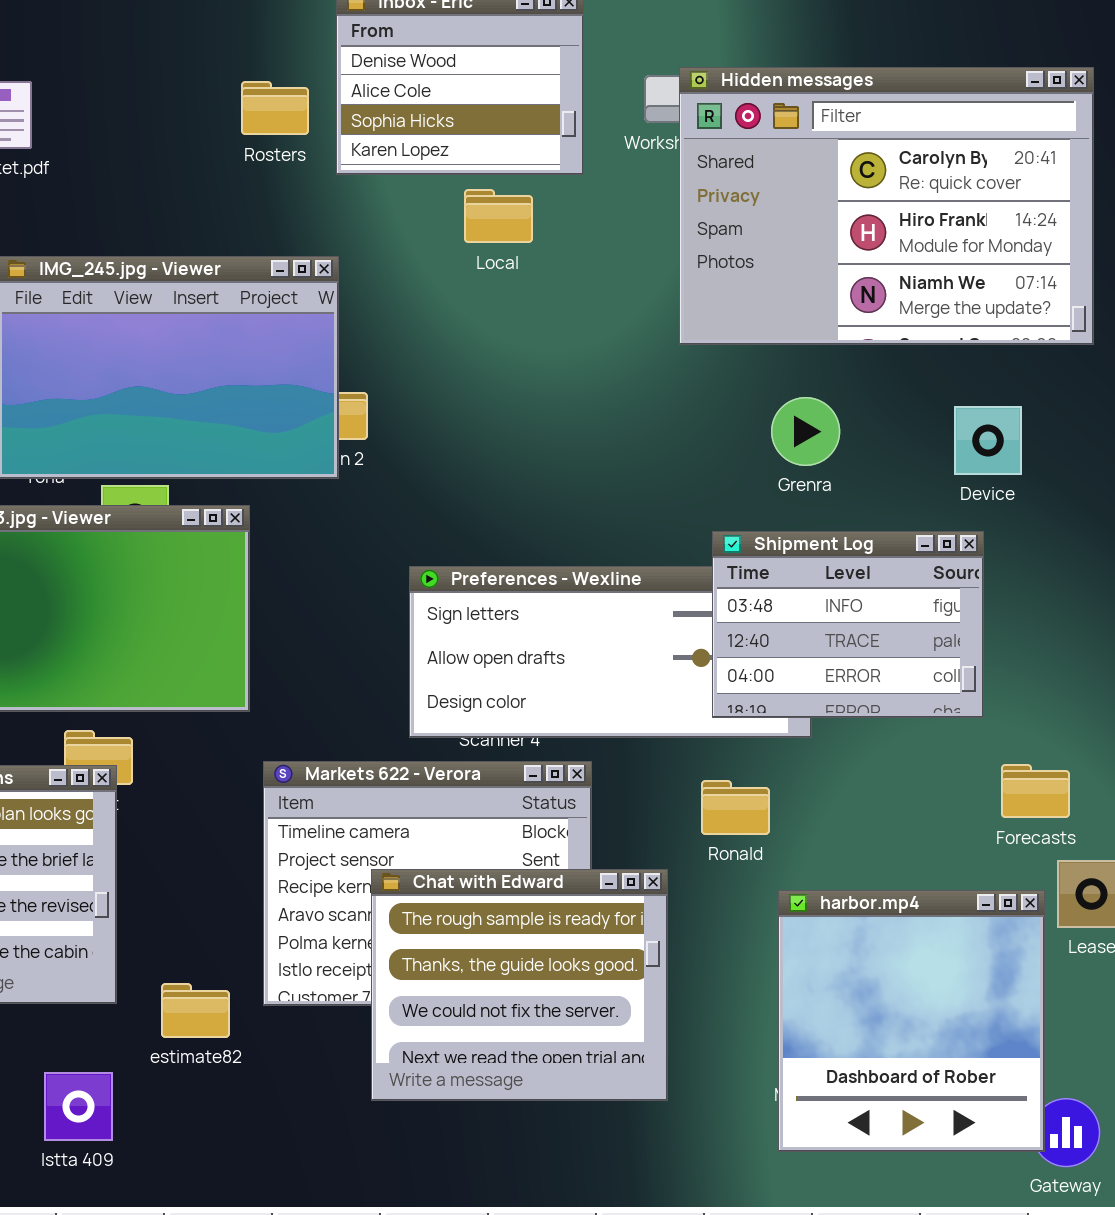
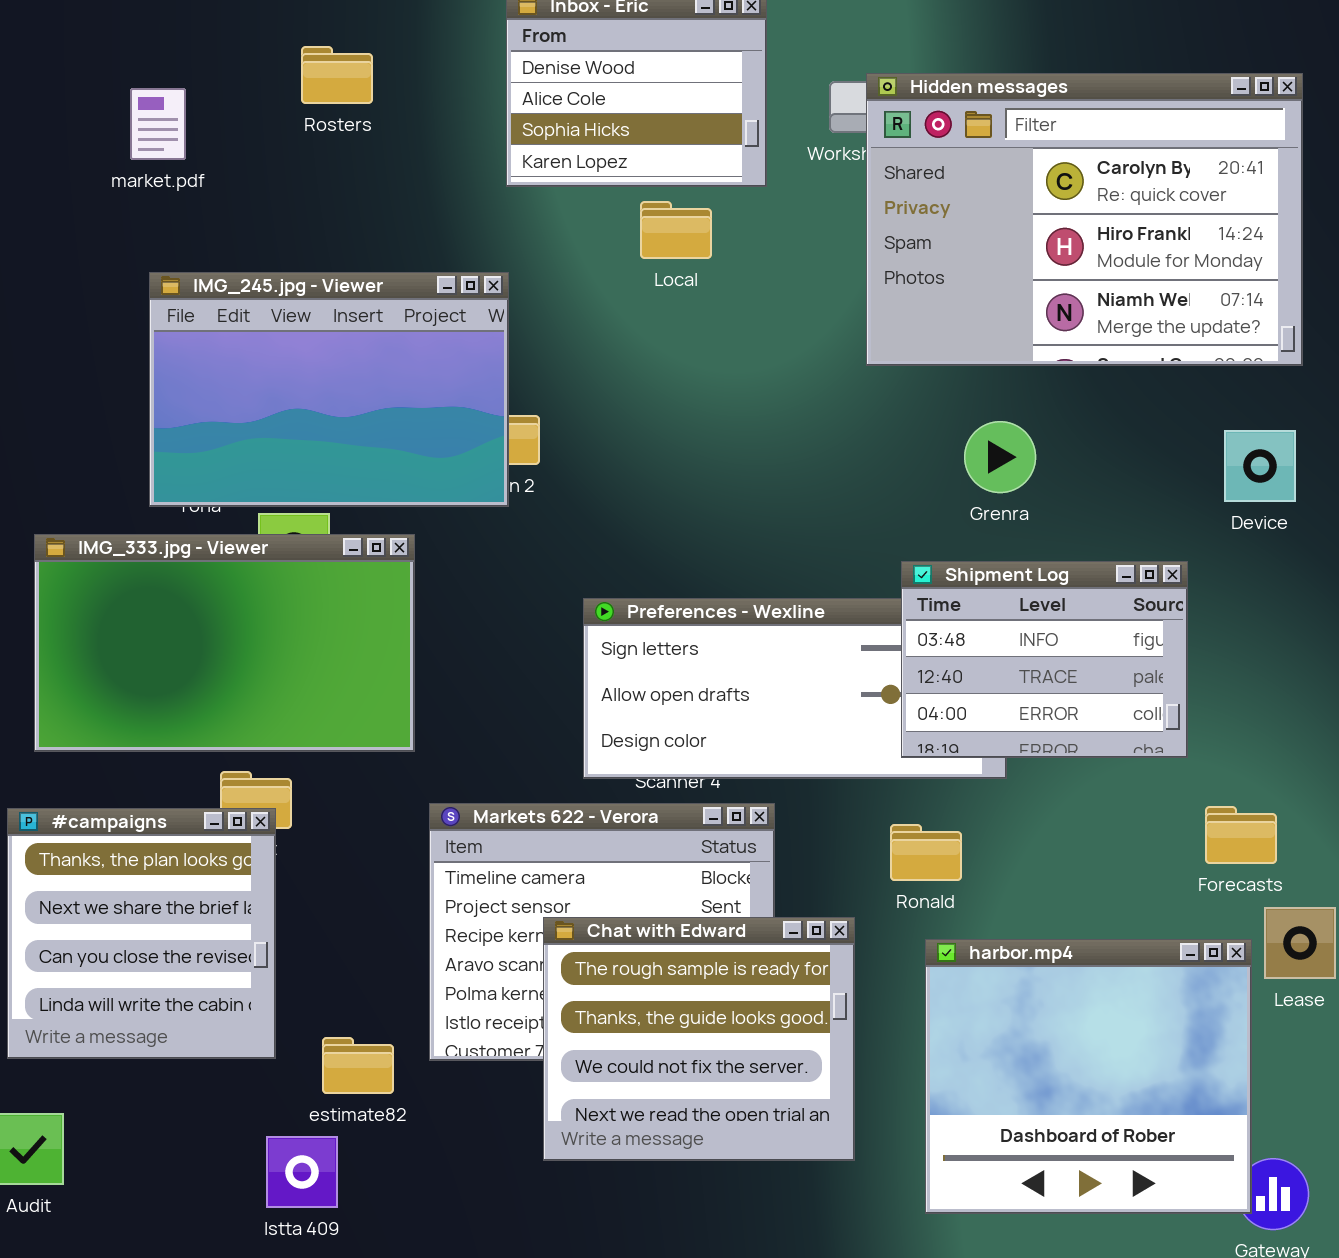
Rosters: [241,81,309,135] -> [301,46,373,104], moved
Device: [954,406,1022,475] -> [1224,430,1296,502], moved
harbor.mp4: [778,890,1045,1152] -> [925,939,1252,1214], resized
Istta 409: [44,1072,113,1141] -> [266,1136,338,1208], moved

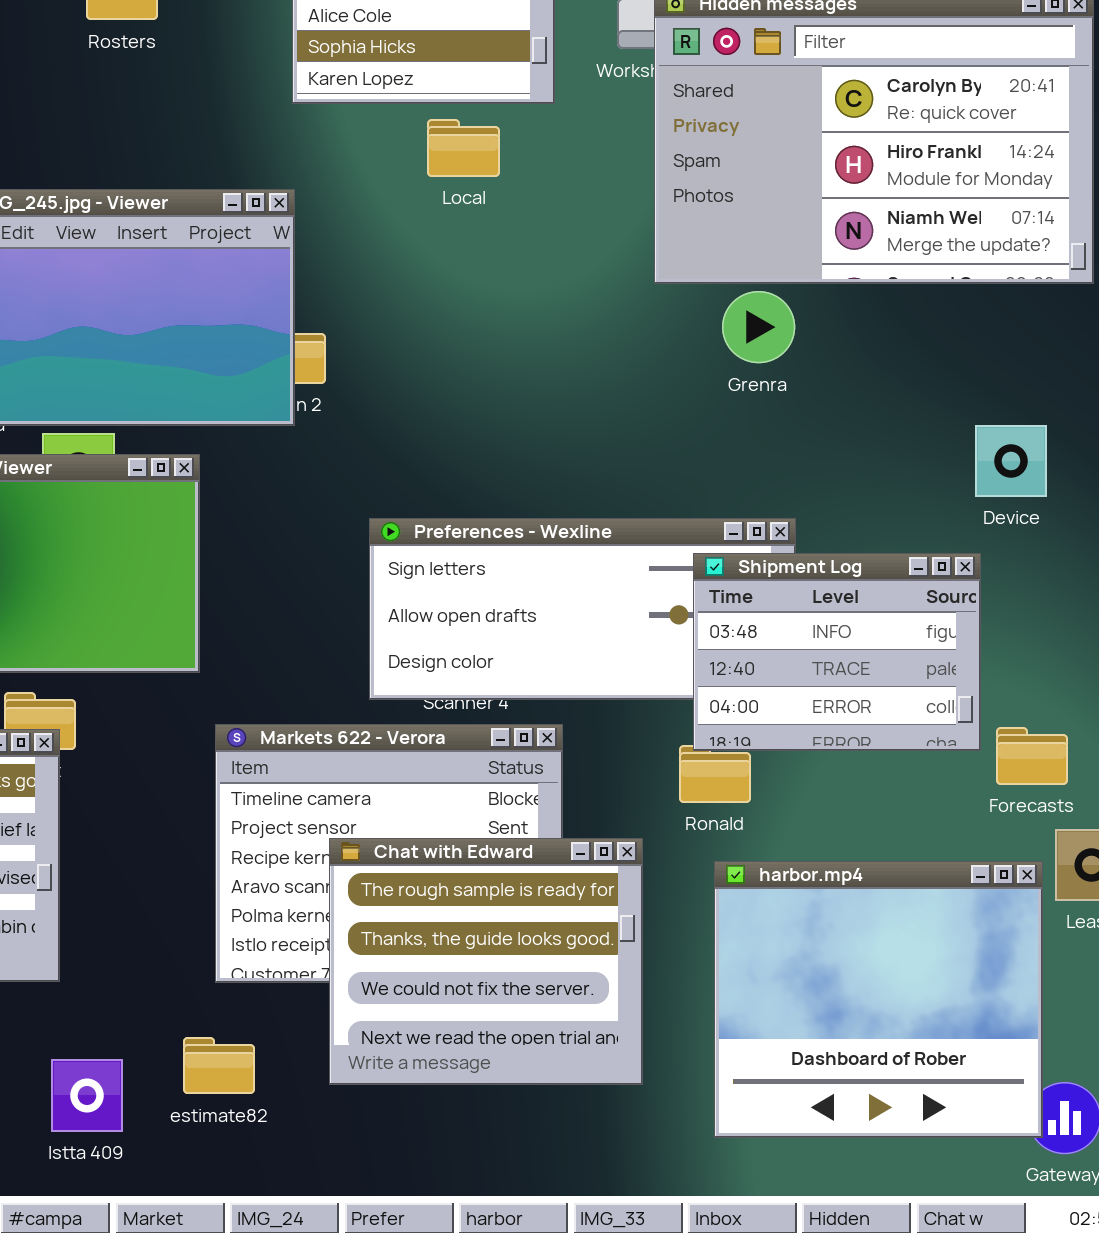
Grenra: [964,421,1036,493] -> [722,291,795,363], moved
Device: [1224,430,1296,502] -> [975,425,1047,497], moved
Shipment Log: [901,561,1188,758] -> [693,553,981,751], moved
estimate82: [322,1037,394,1094] -> [183,1037,255,1094], moved

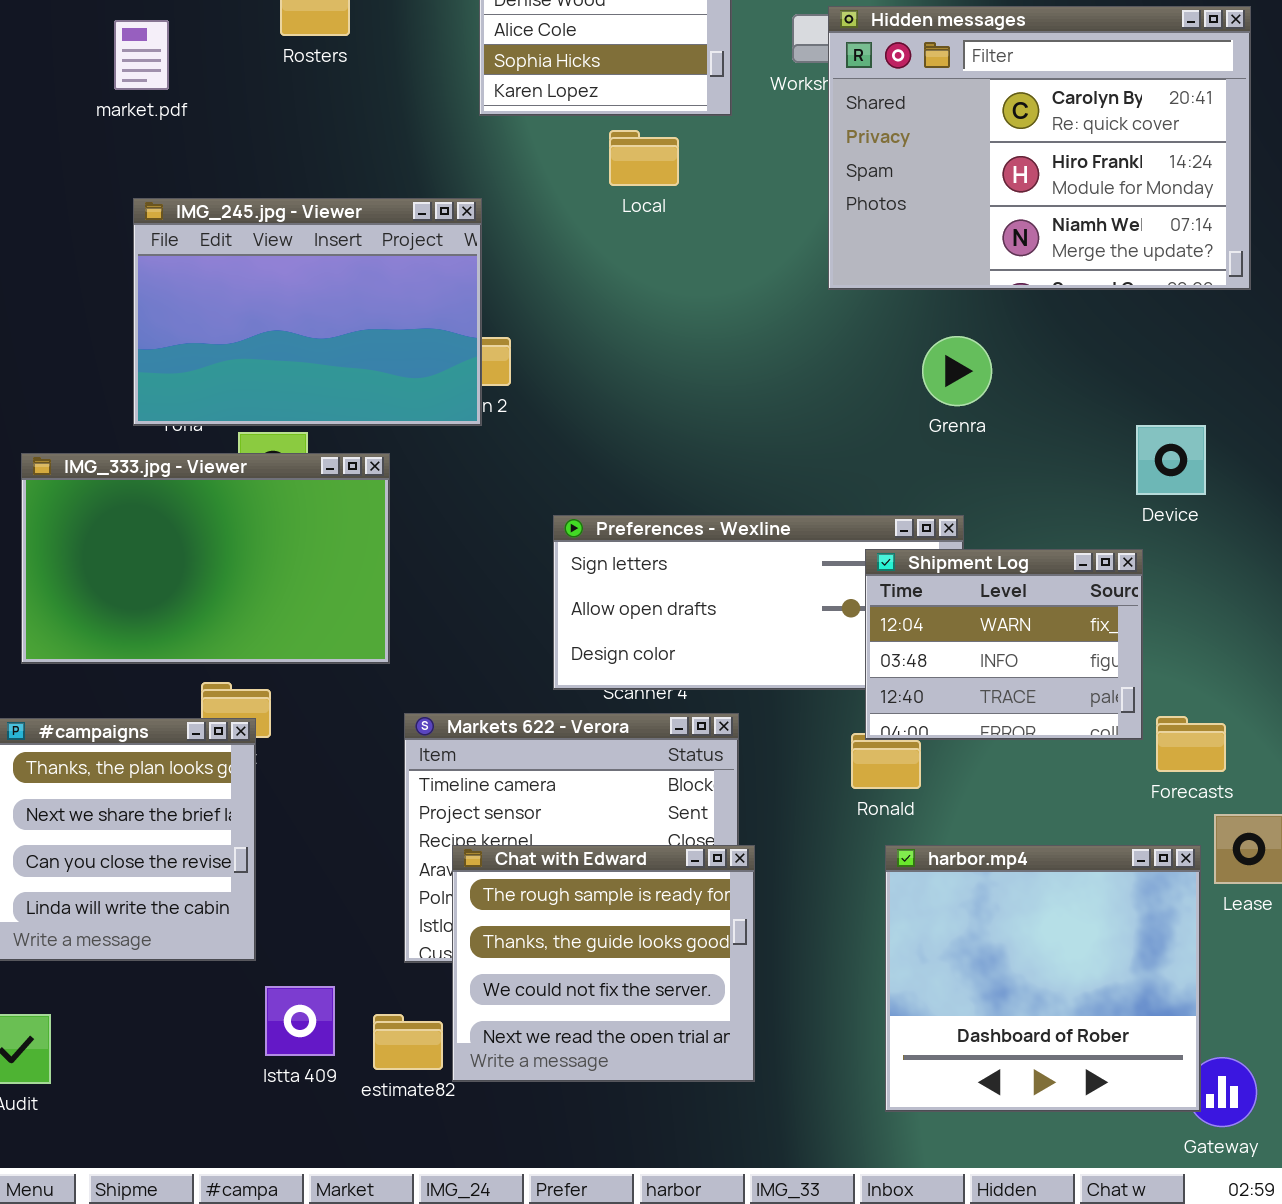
Grenra: [722,291,795,363] -> [922,336,992,406], moved
Shipment Log: [693,553,981,751] -> [865,549,1143,740], scrolled up 1 row
Chat with Edward: [329,838,643,1085] -> [452,845,755,1082], moved
Istta 409: [51,1059,123,1132] -> [265,986,335,1056], moved

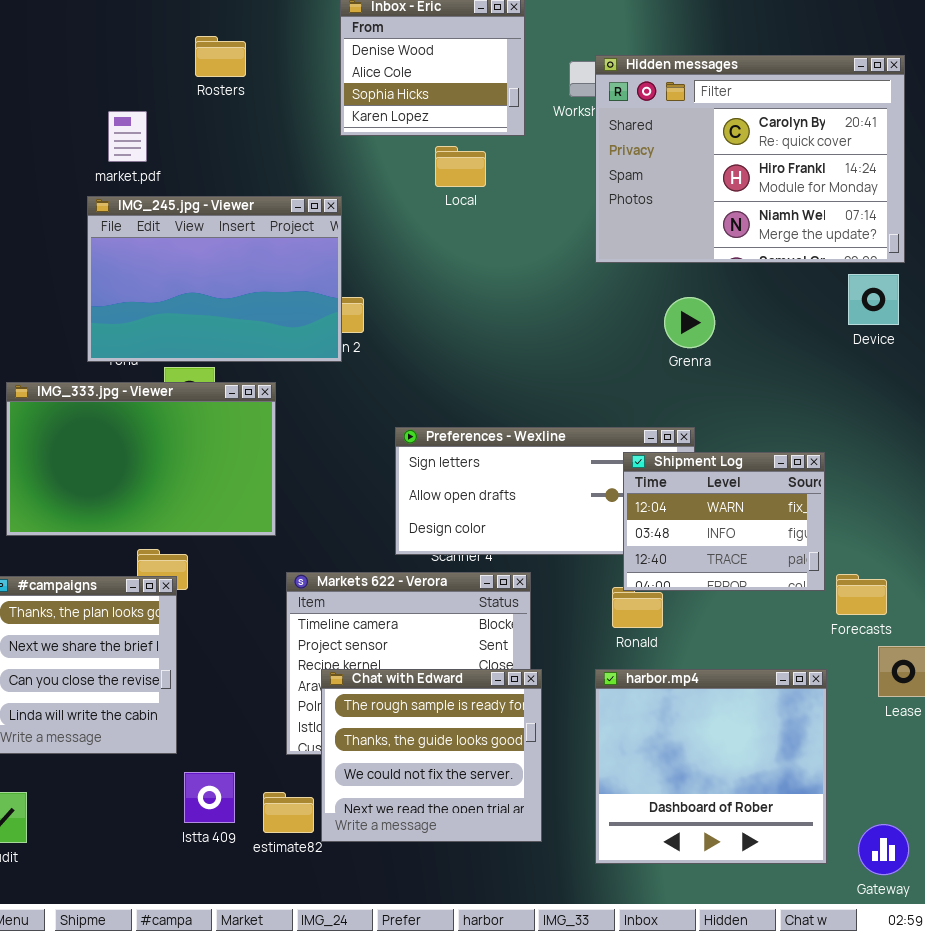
market.pdf: [114,20,169,90] -> [108,111,147,162], moved
Device: [1136,425,1206,495] -> [848,274,899,325], moved
harbor.mp4: [885,845,1201,1112] -> [595,669,827,864], moved

